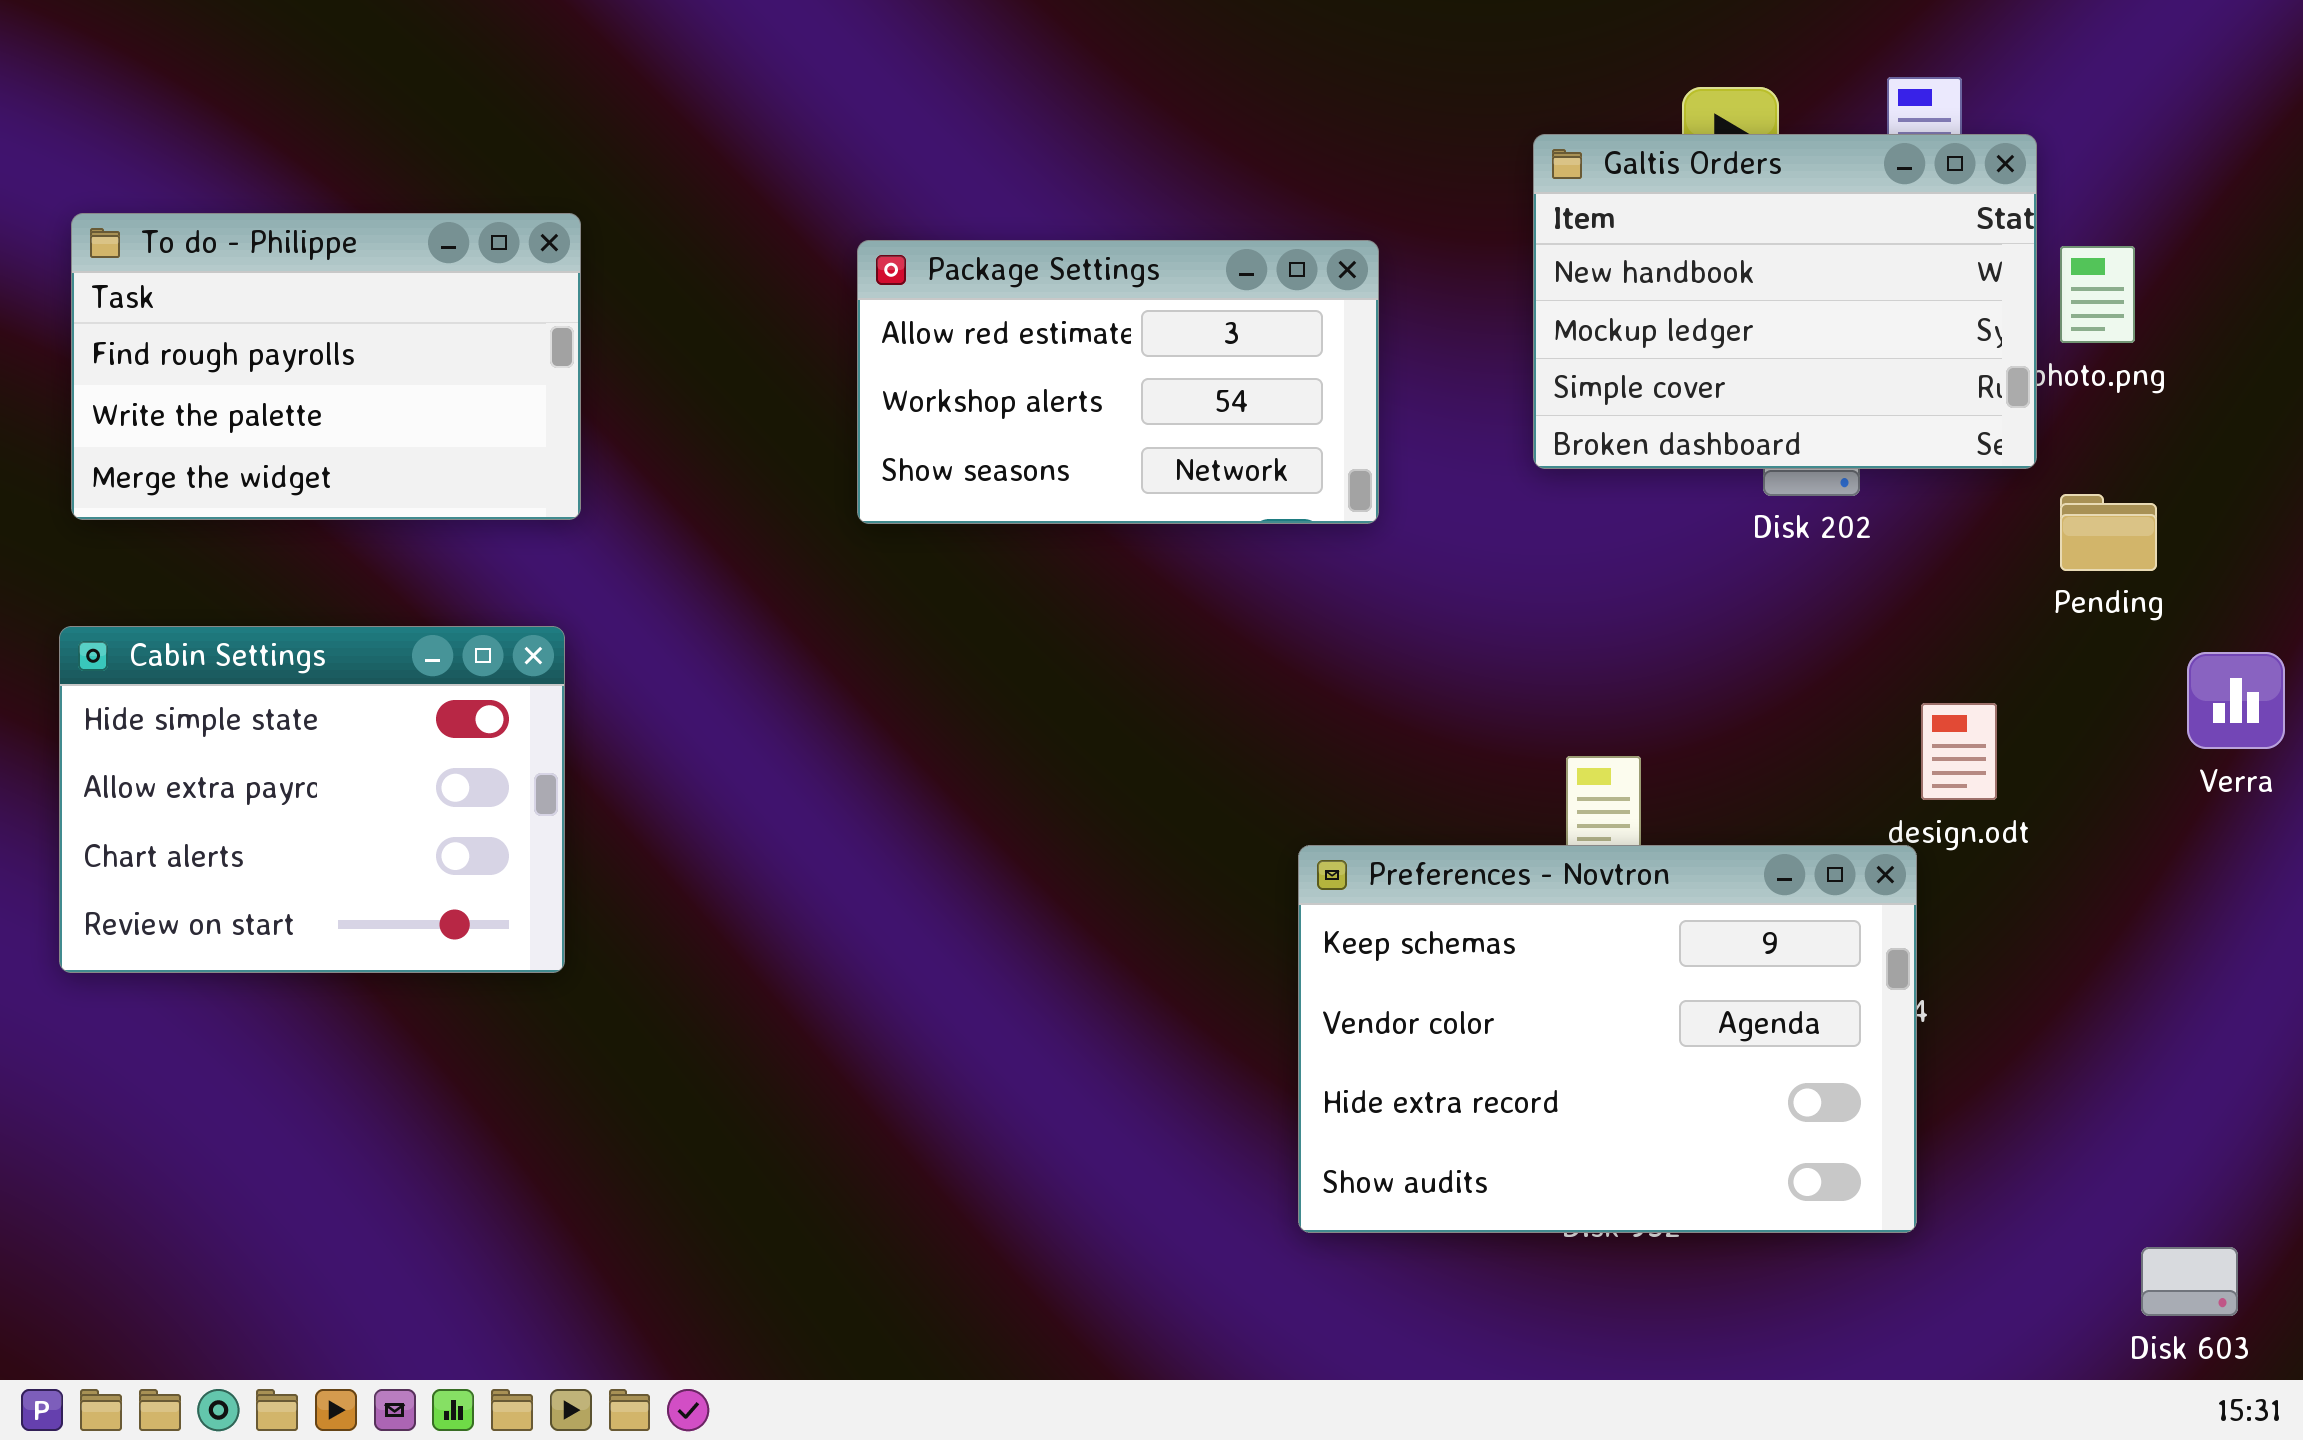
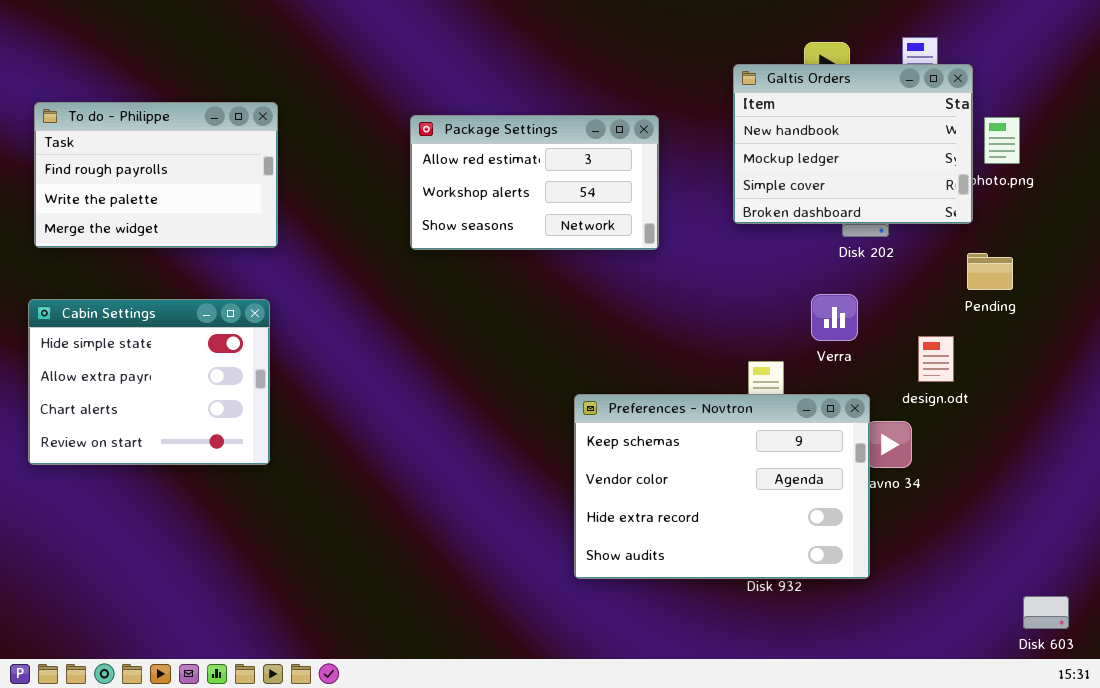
Pending: [2060,494,2157,571] -> [967,253,1013,290], moved
Verra: [2187,652,2285,749] -> [811,294,858,341], moved
Preferences - Novtron: [1298,845,1917,1233] -> [574,394,870,579], moved

